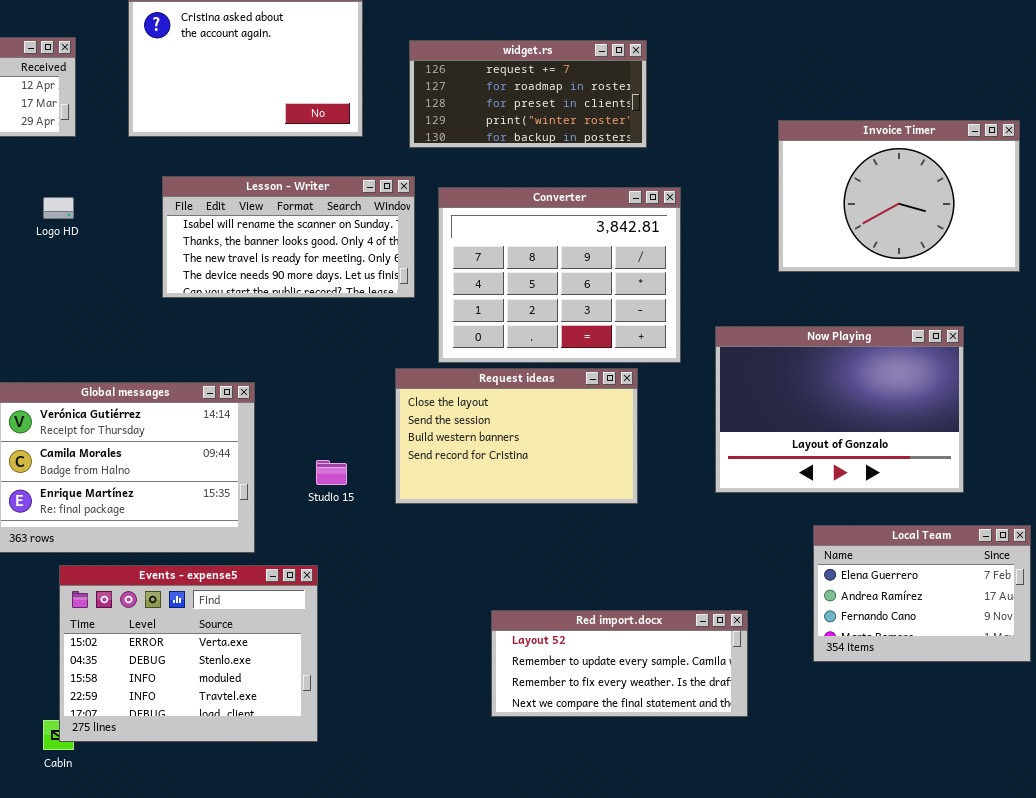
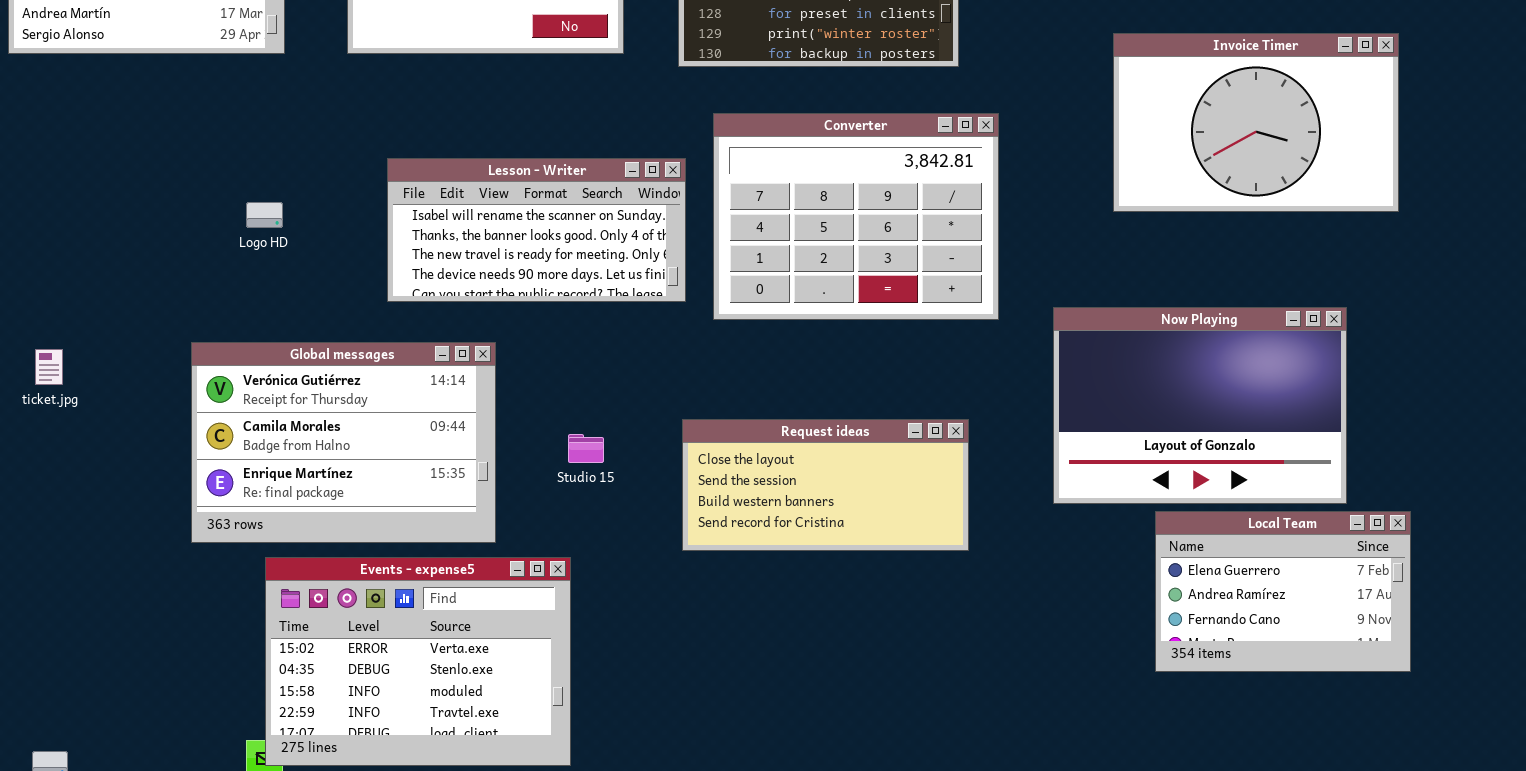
Lesson - Writer: [162,176,415,298] -> [387,158,686,302], moved
Logo HD: [43,197,74,219] -> [246,202,283,228], moved
Now Playing: [715,326,964,493] -> [1053,307,1347,504], moved
Request ideas: [395,368,638,504] -> [682,419,969,551], moved, resized
Red import.docx: [491,610,748,717] -> none, closed

